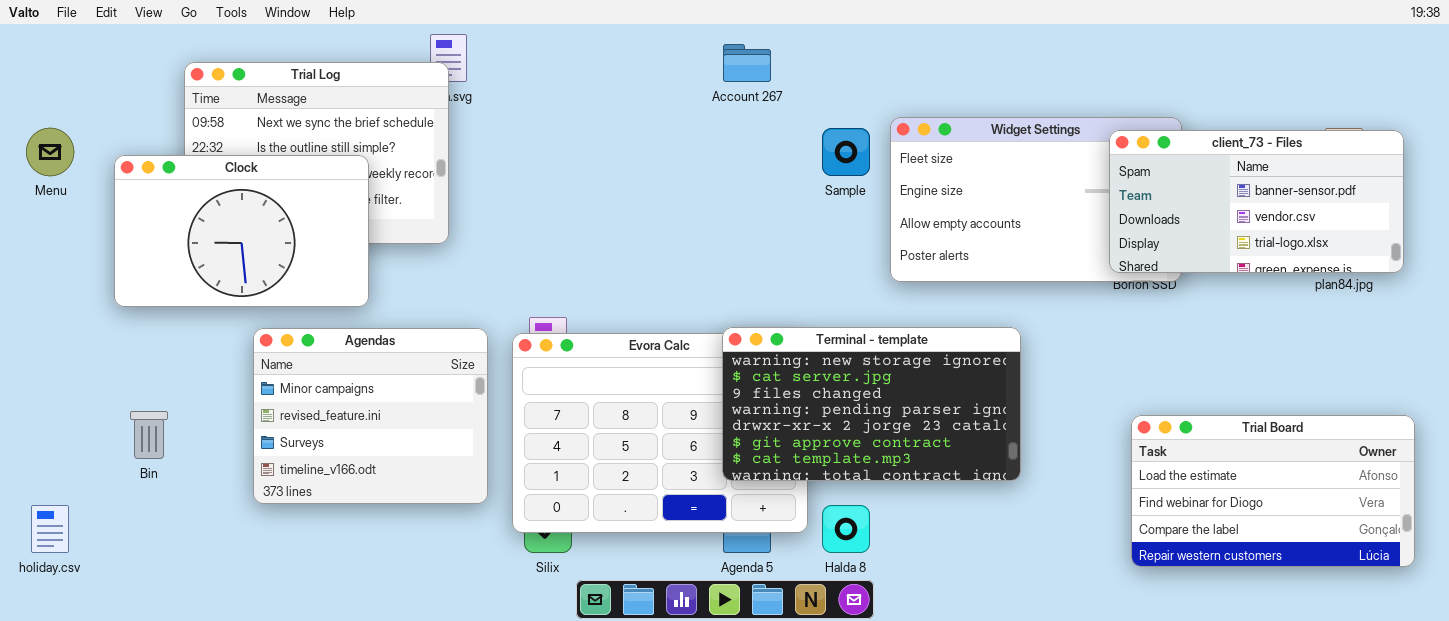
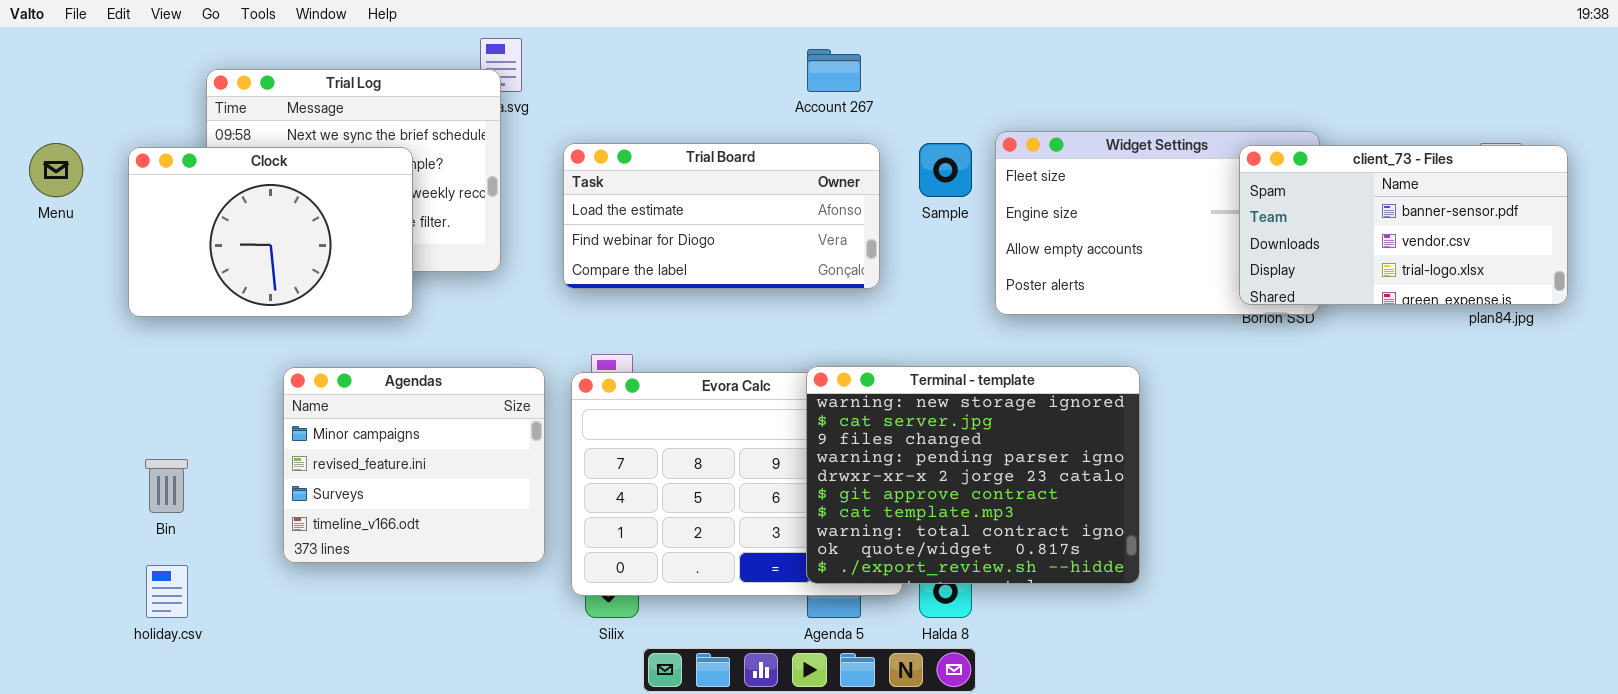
Clock: [114,155,369,307] -> [128,147,413,317], moved
Terminal - template: [722,327,1021,481] -> [806,366,1140,584], resized
Trial Board: [1131,415,1415,567] -> [563,143,880,289], moved, resized
holiday.csv: [31,505,69,553] -> [146,565,188,618], moved

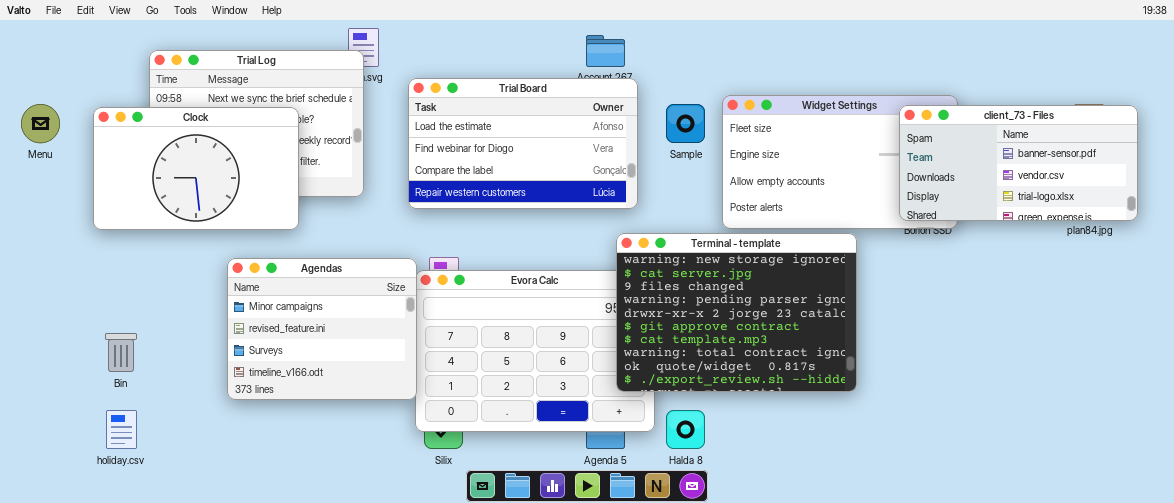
Trial Board: [563,143,880,289] -> [408,78,638,209], resized
Terminal - template: [806,366,1140,584] -> [616,233,857,392], moved
Agendas: [283,367,545,563] -> [227,258,417,400], moved

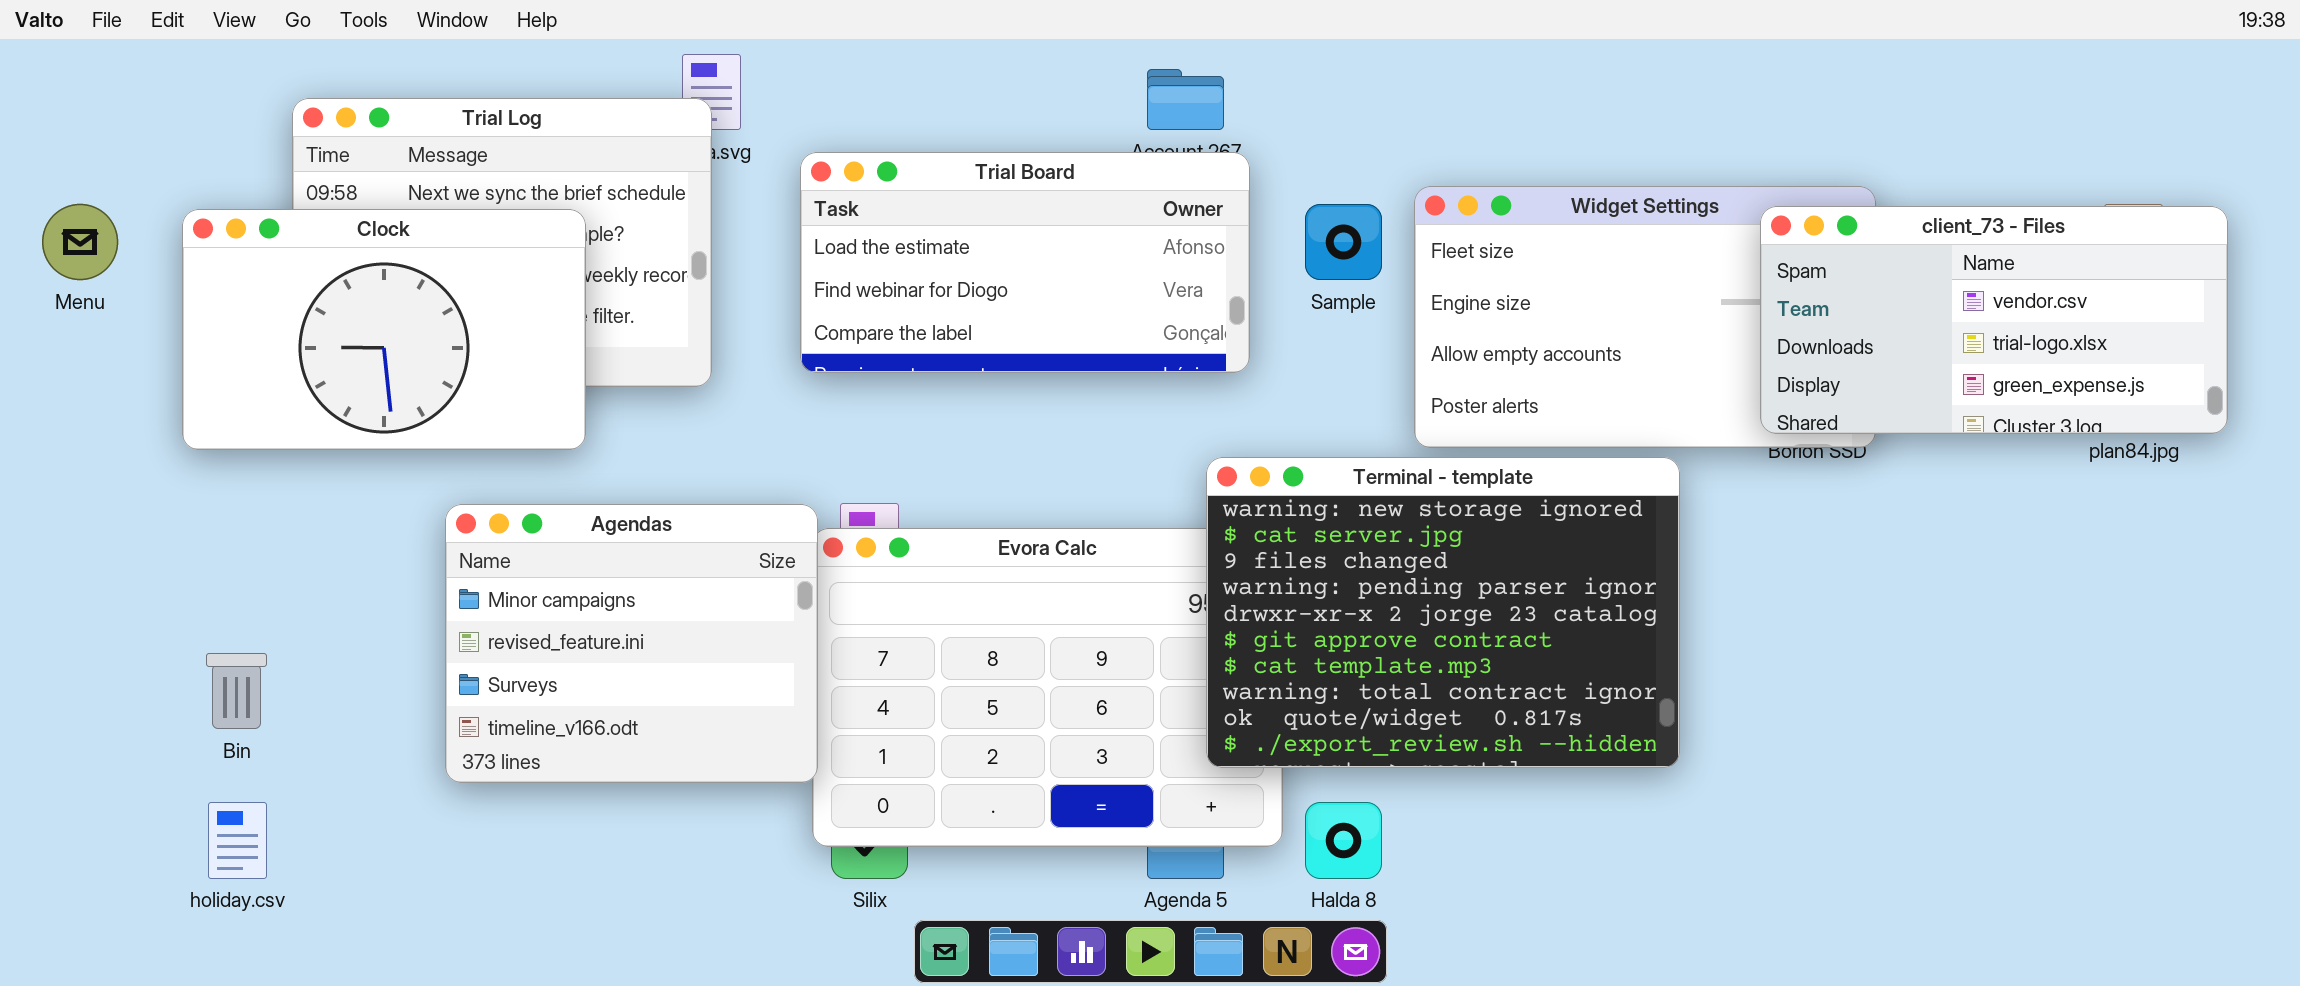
Trial Board: [408,78,638,209] -> [800,152,1250,373], resized
client_73 - Files: [899,105,1138,221] -> [1760,206,2228,434], scrolled down 1 row

